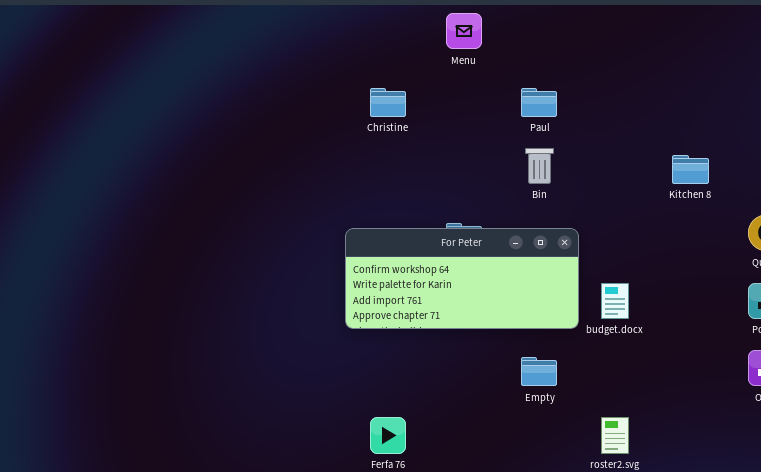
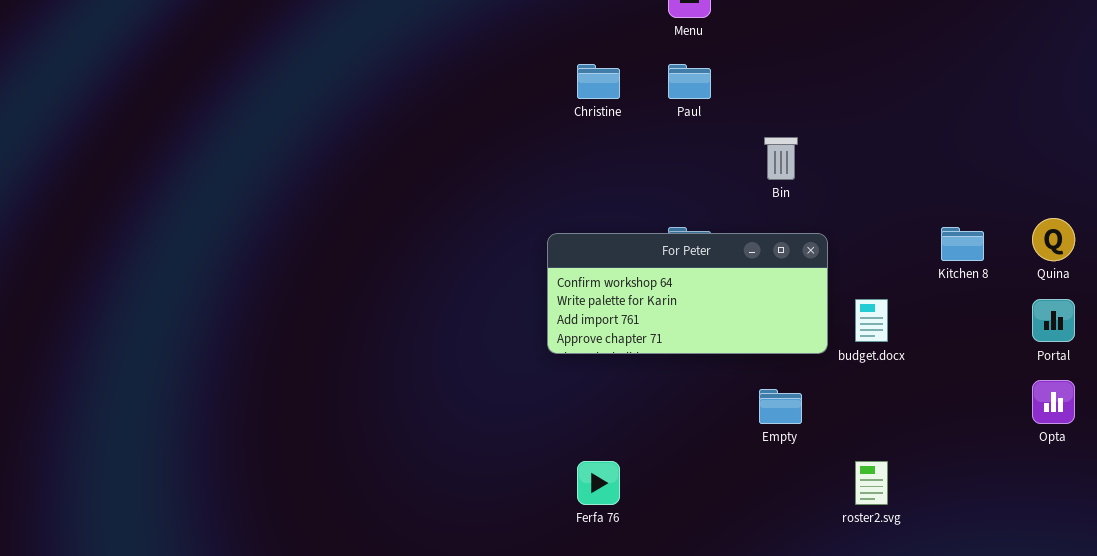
Paul: [521,88,557,117] -> [668,64,711,99], moved
Kitchen 8: [672,155,709,184] -> [941,227,984,261], moved

